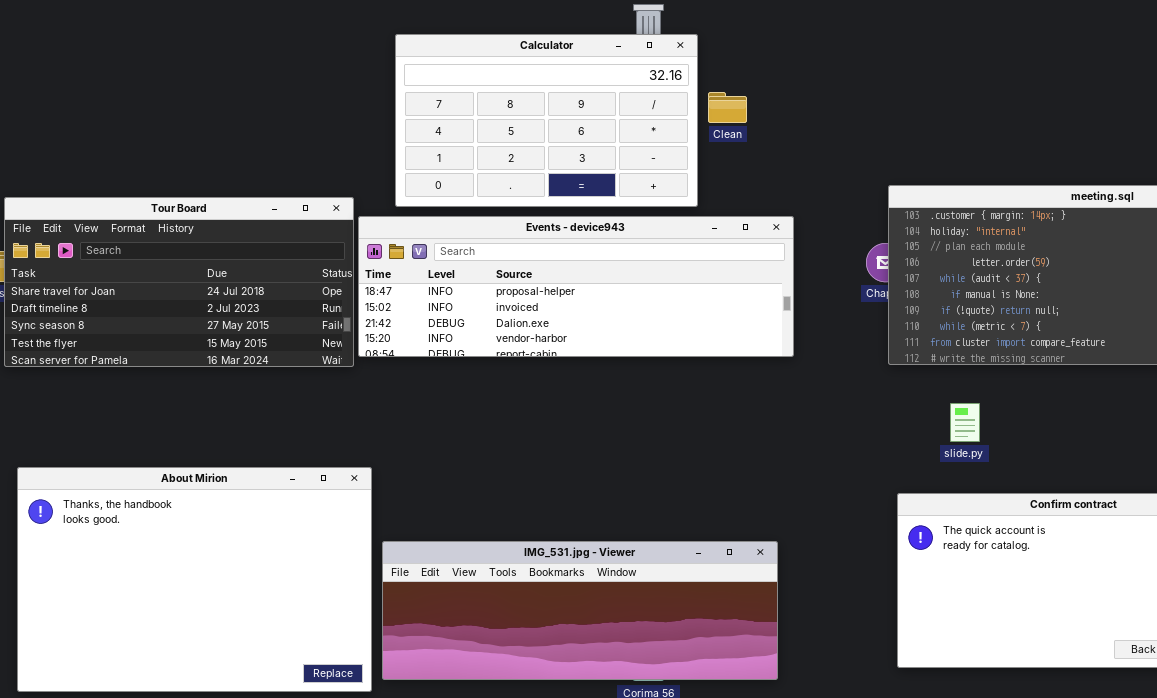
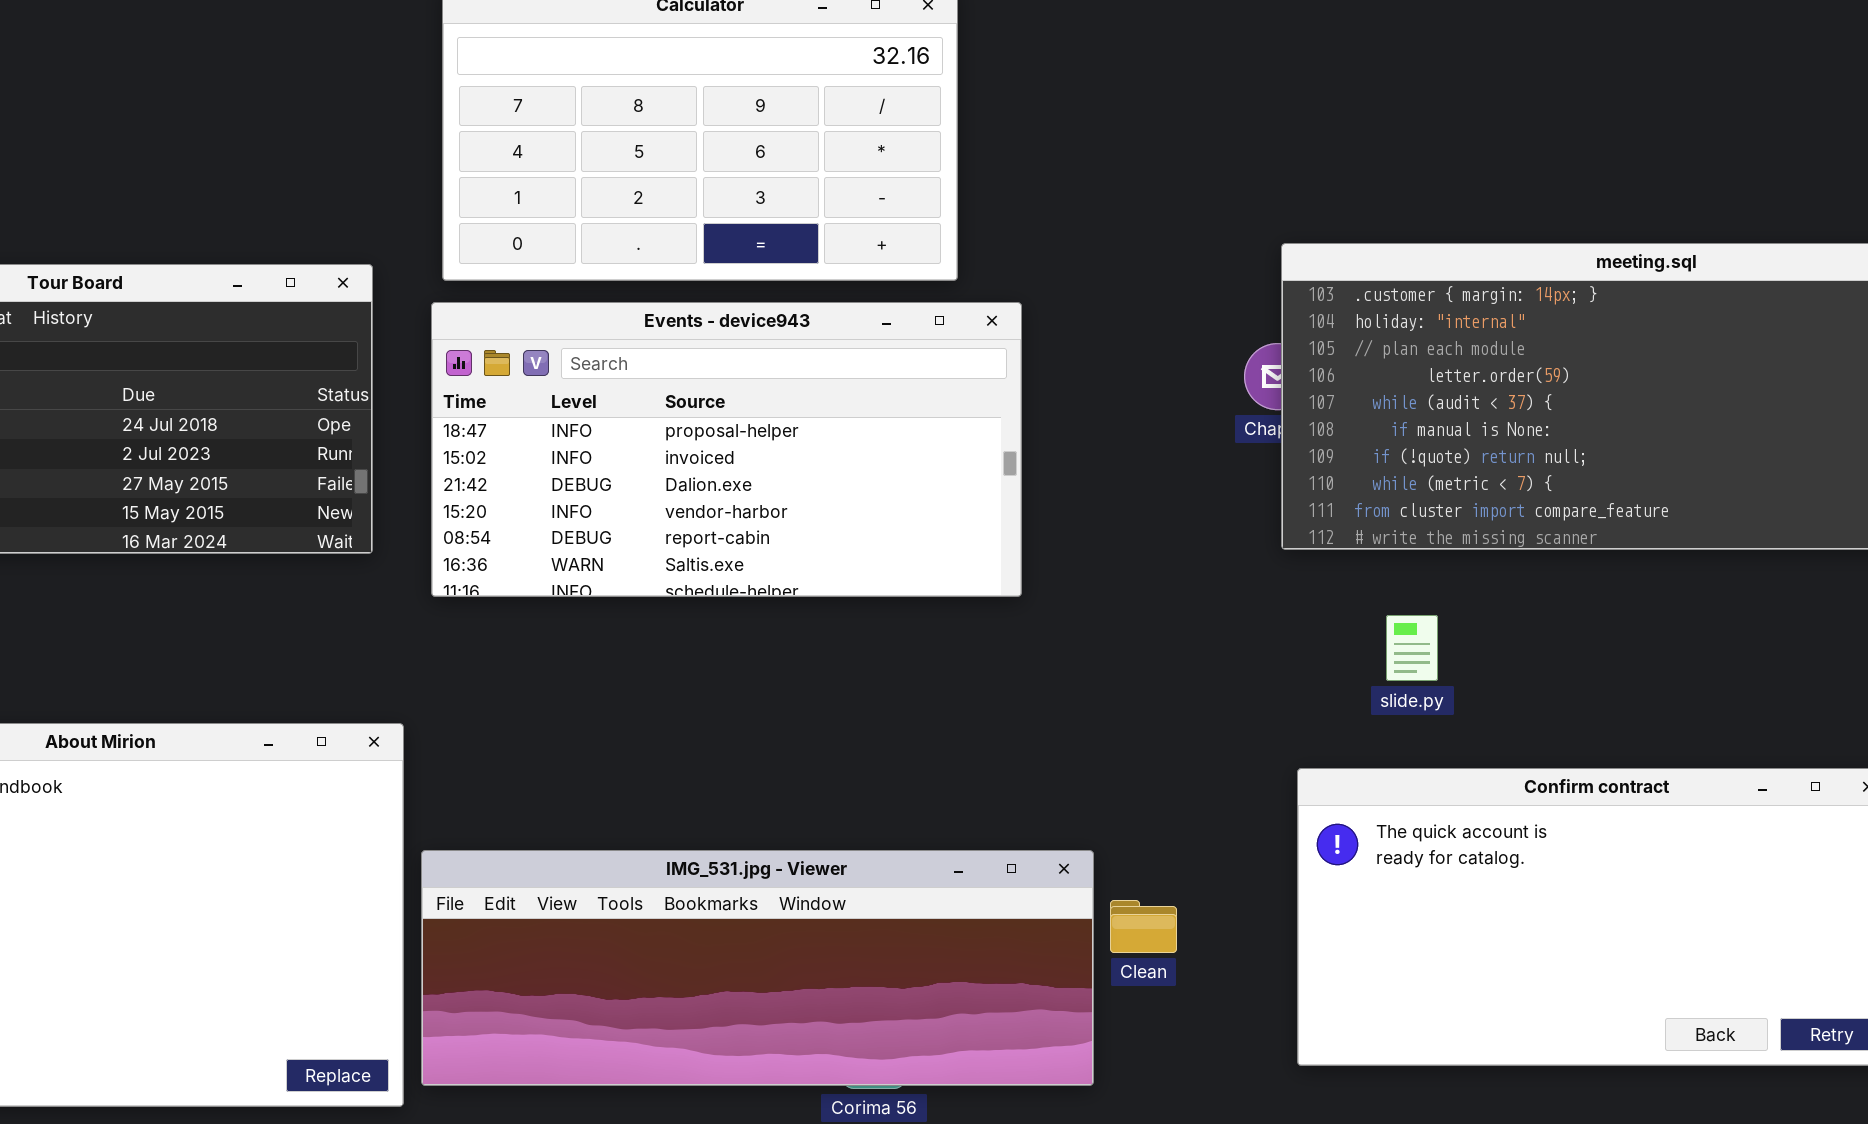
Clean: [708,92,747,123] -> [1110,900,1177,953], moved
Events - device943: [358,216,794,357] -> [431,302,1022,597], moved, resized

